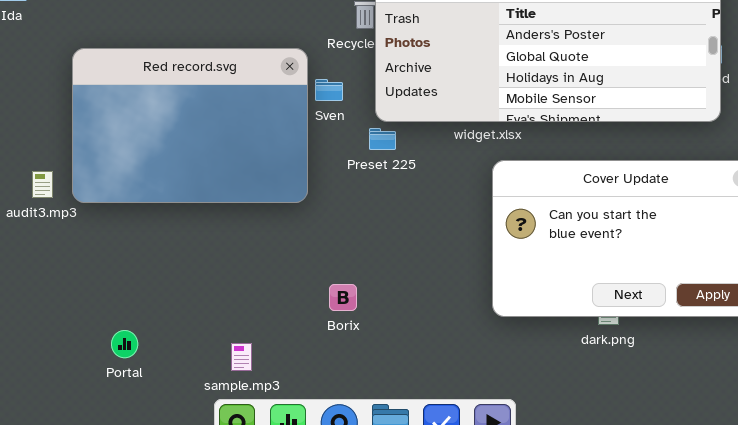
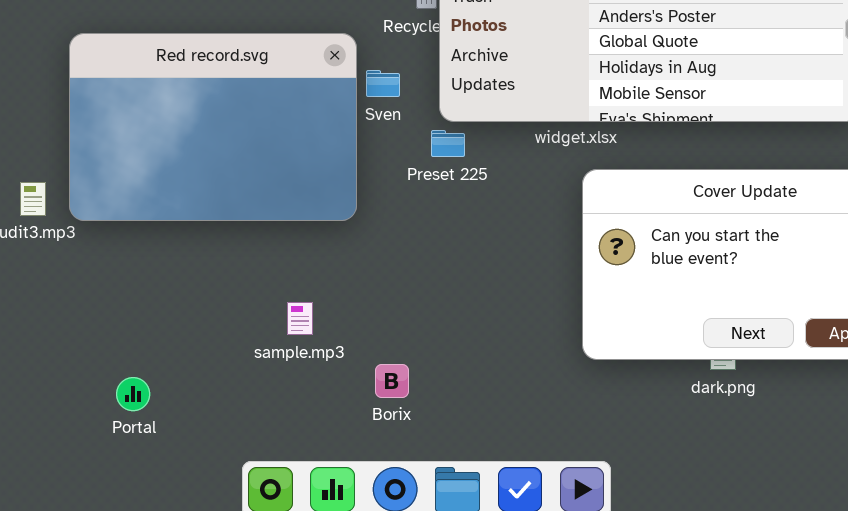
Borix: [329,284,357,311] -> [375,364,409,398], moved
sample.mp3: [231,343,252,371] -> [287,302,313,335], moved

